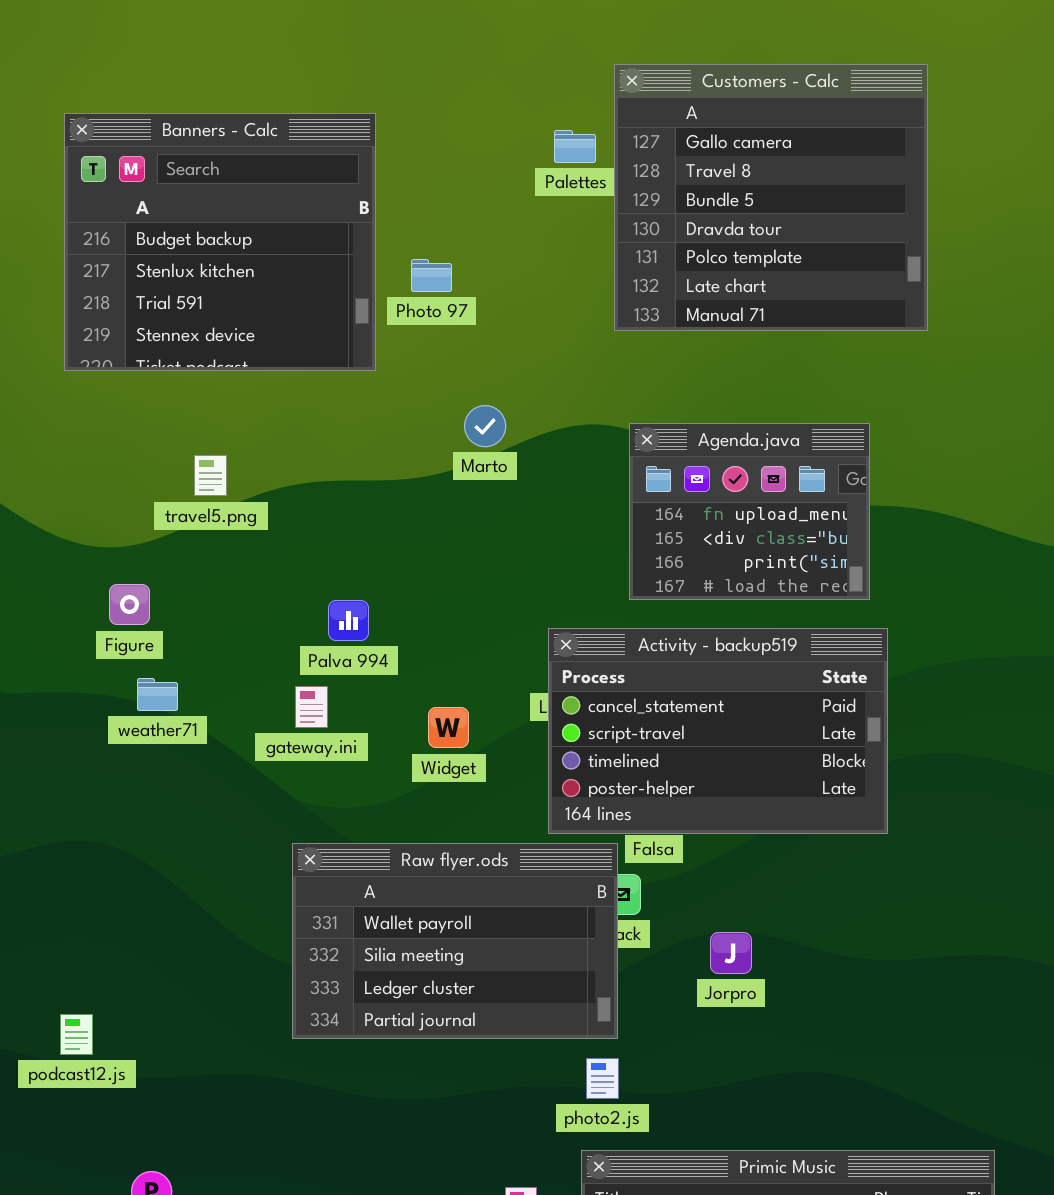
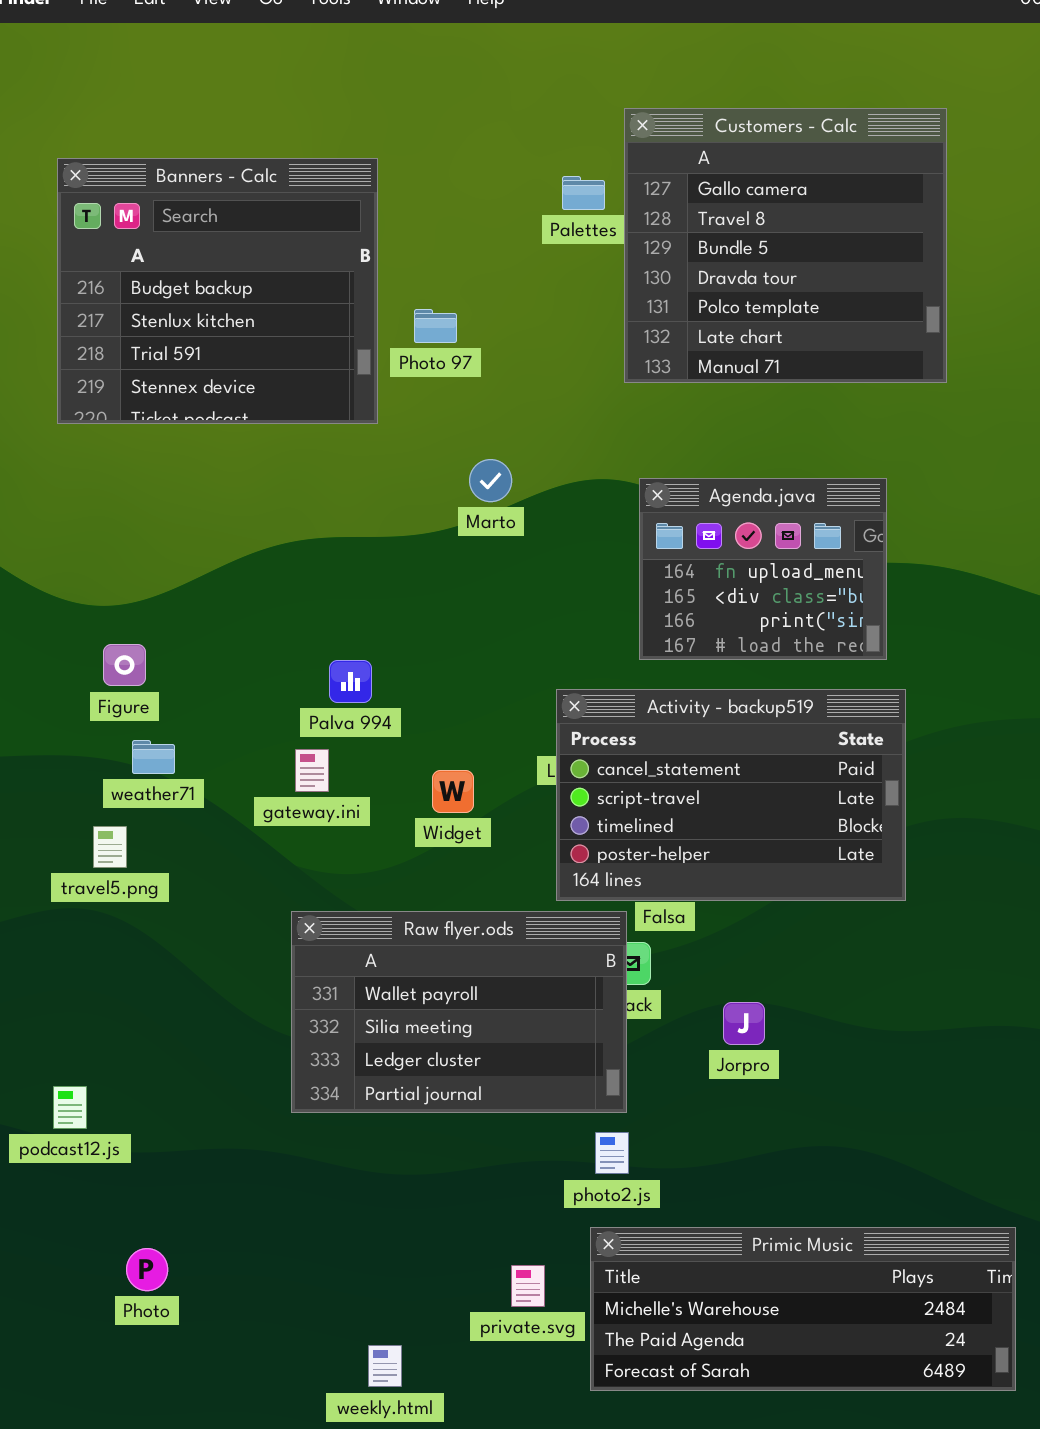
travel5.png: [194,455,227,496] -> [93,826,127,868], moved

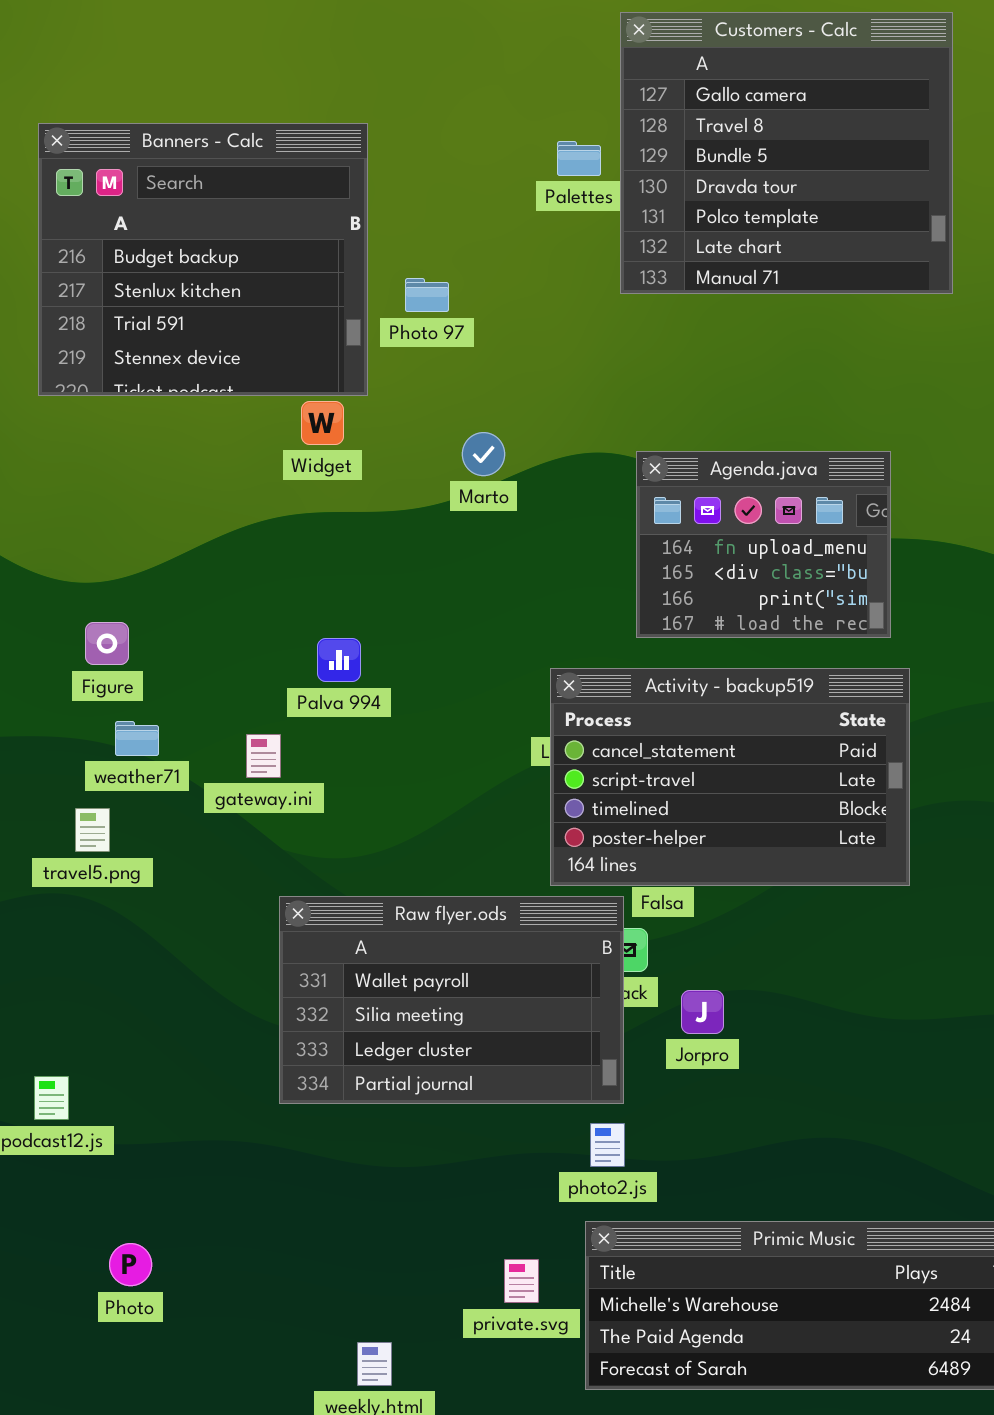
Customers - Calc: [624,108,947,383] -> [620,12,953,294], moved
gateway.ini: [295,749,329,792] -> [246,734,281,778], moved
Widget: [432,770,474,813] -> [301,401,344,445], moved
Jorpro: [723,1002,765,1045] -> [681,990,724,1034], moved

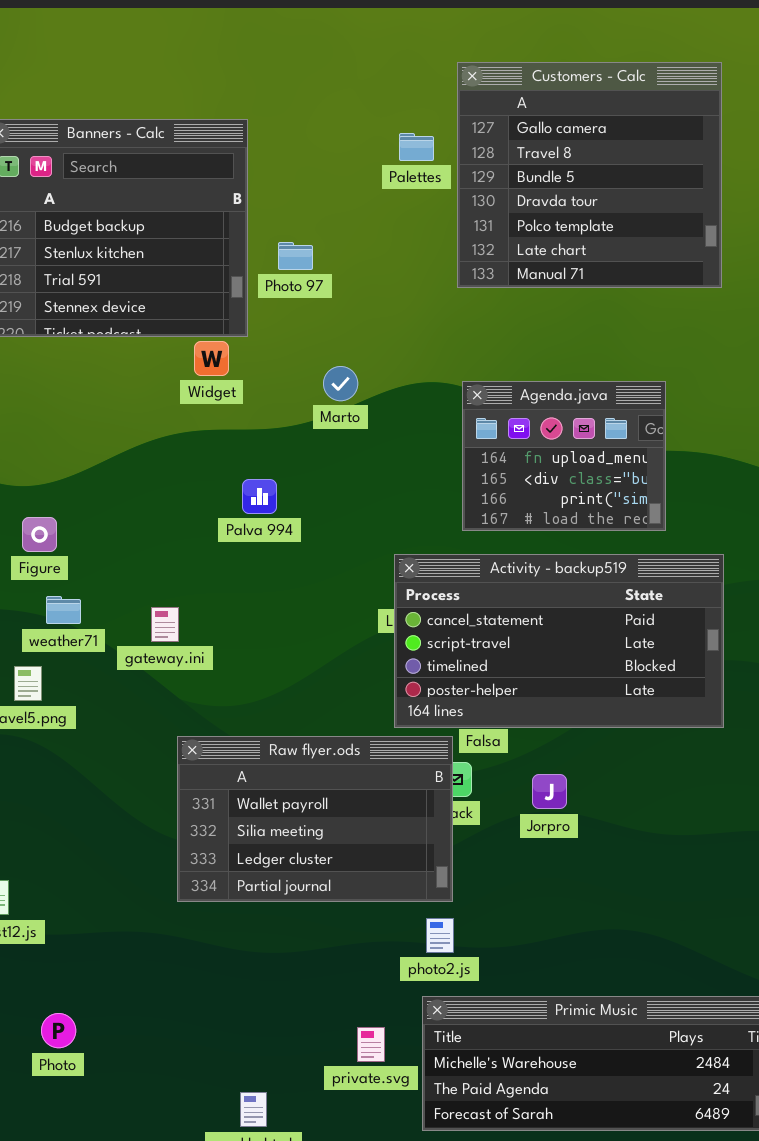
Customers - Calc: [620,12,953,294] -> [457,62,722,288], moved
Palva 994: [317,638,361,682] -> [242,479,277,514], moved
Activity - backup519: [550,668,910,886] -> [394,554,724,728], resized
Jorpro: [681,990,724,1034] -> [532,774,567,809], moved

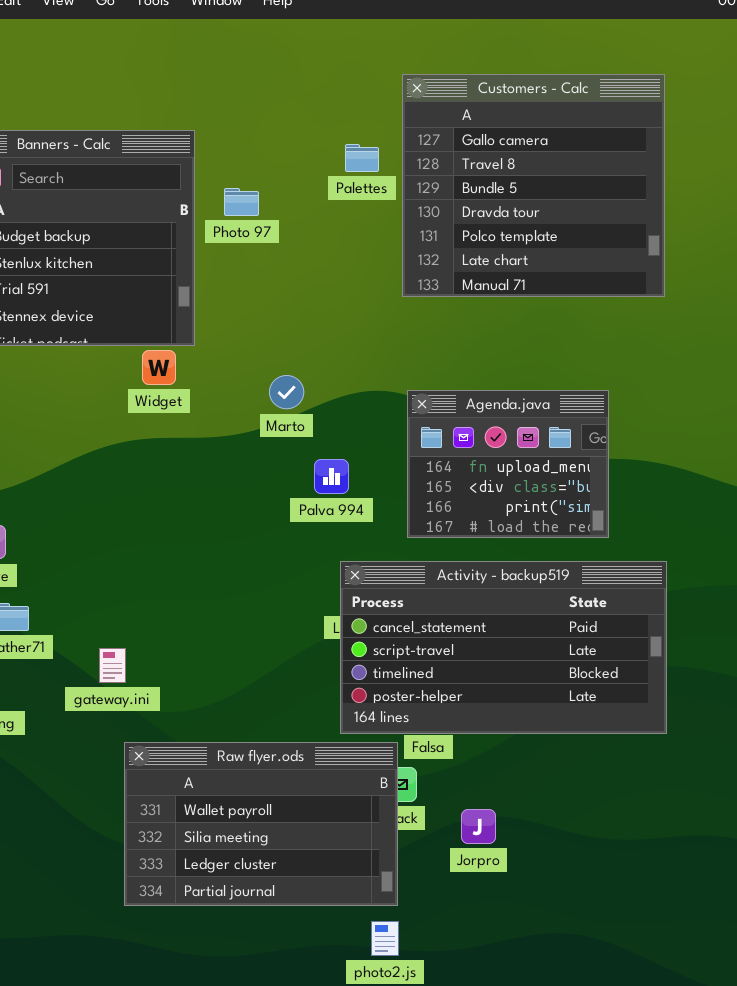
Photo 97: [278,242,313,270] -> [224,188,259,216], moved
Palva 994: [242,479,277,514] -> [314,459,349,494], moved
gateway.ini: [151,607,179,642] -> [99,648,126,683], moved
Jorpro: [532,774,567,809] -> [461,809,496,844], moved

